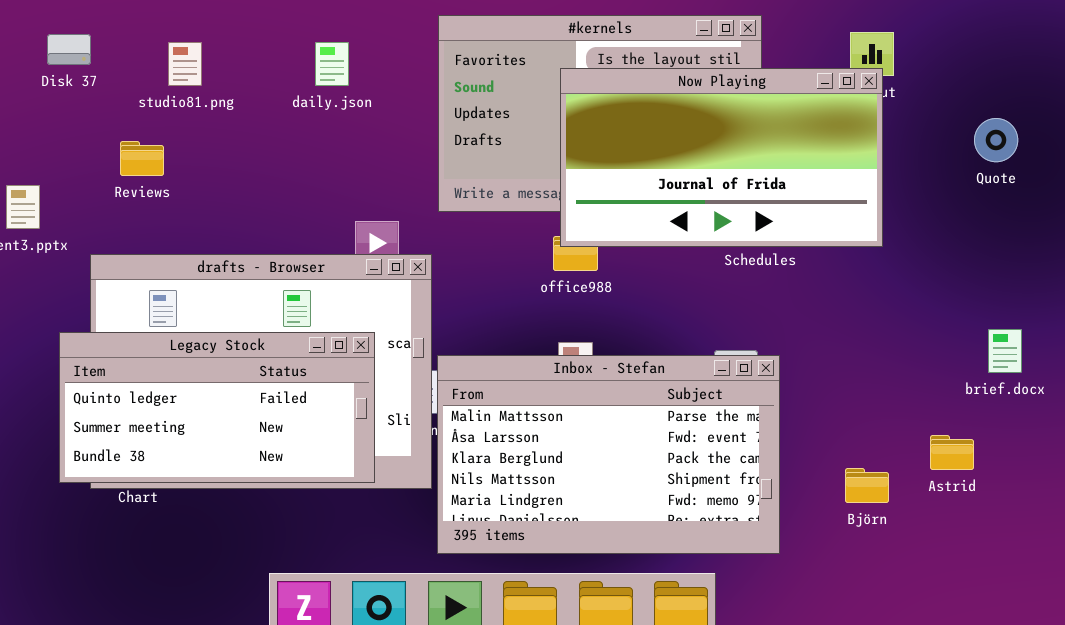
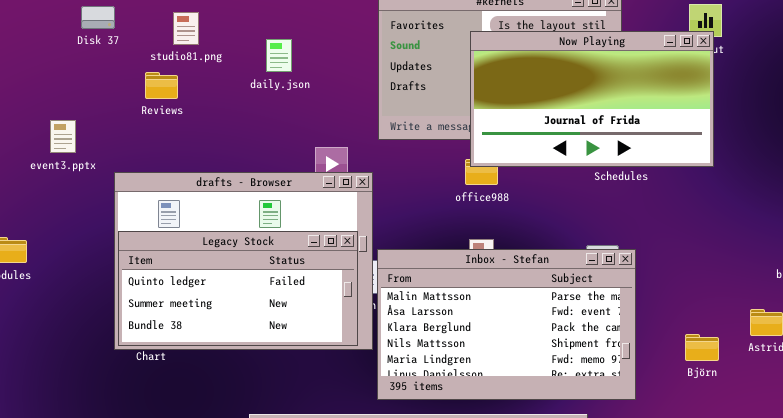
daily.json: [315,42,349,86] -> [266,39,292,72], moved
Reviews: [120,141,164,176] -> [145,72,178,99], moved
Legacy Stock: [59,332,375,483] -> [118,231,358,346], moved

